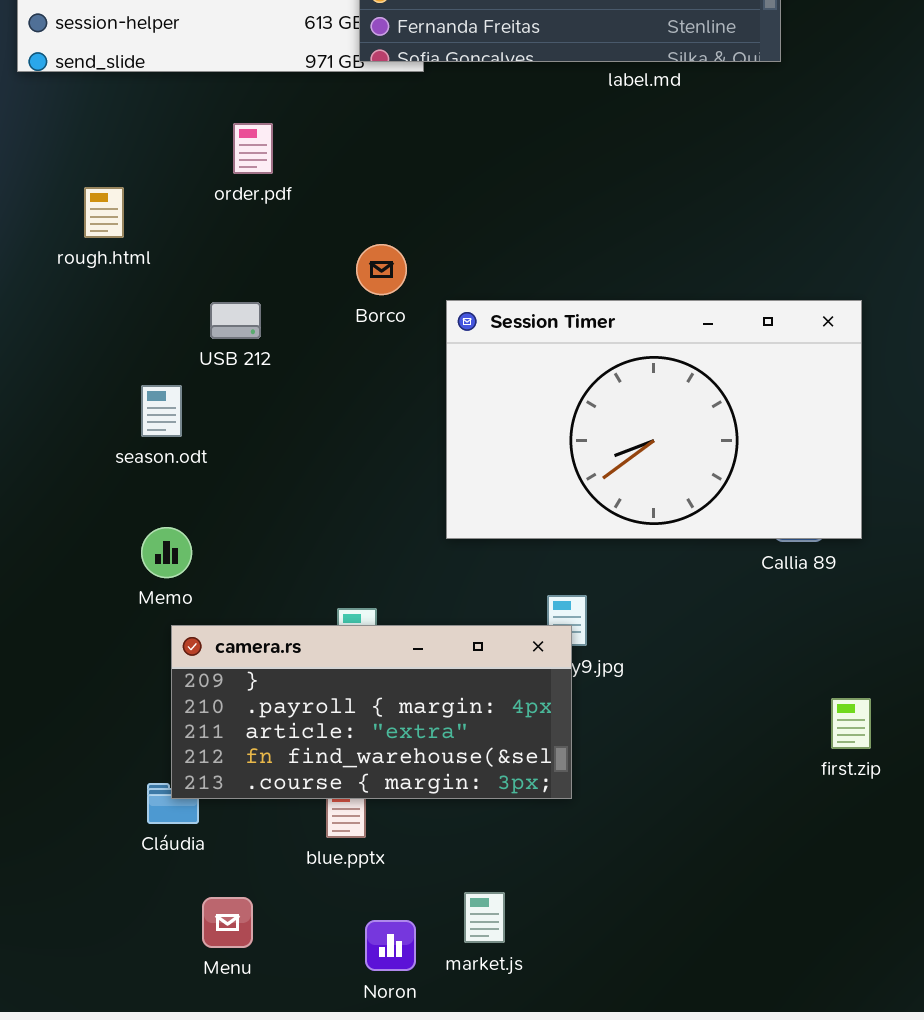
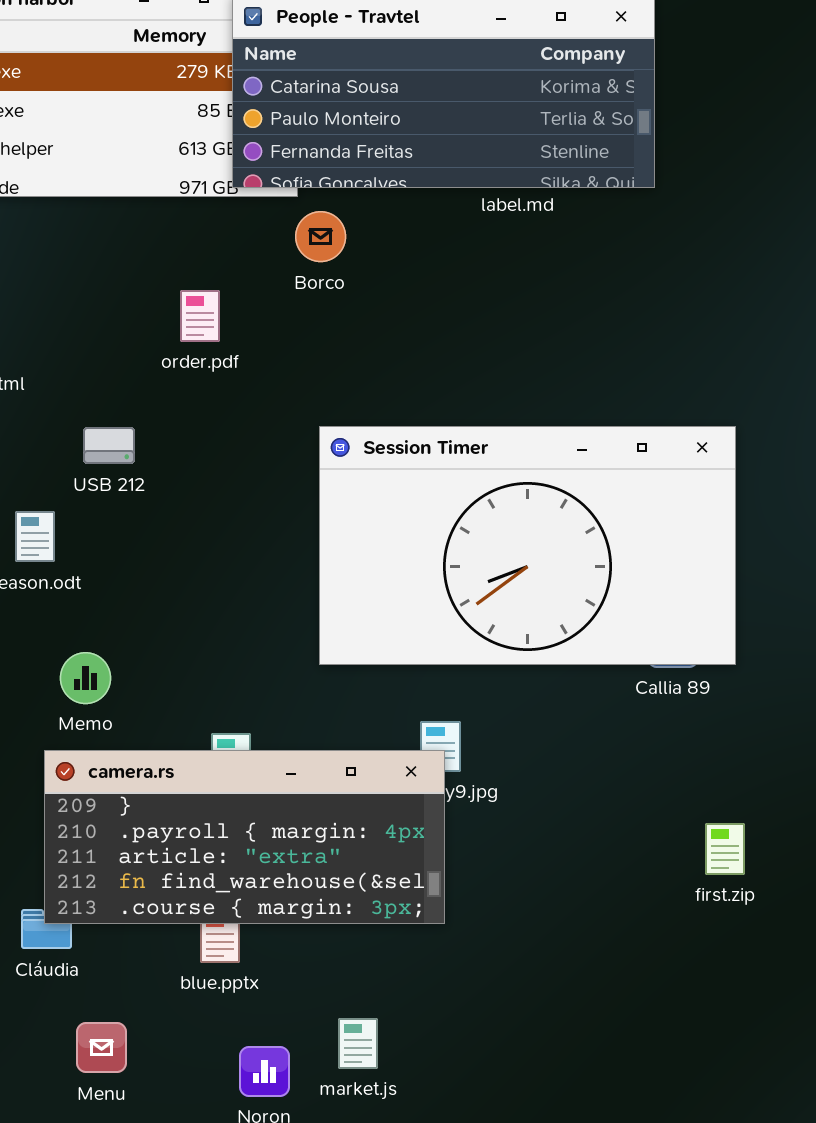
order.pdf: [233,123,273,174] -> [180,290,220,342], moved
Borco: [356,244,407,295] -> [295,211,346,262], moved
Memo: [141,527,192,578] -> [60,652,111,704], moved

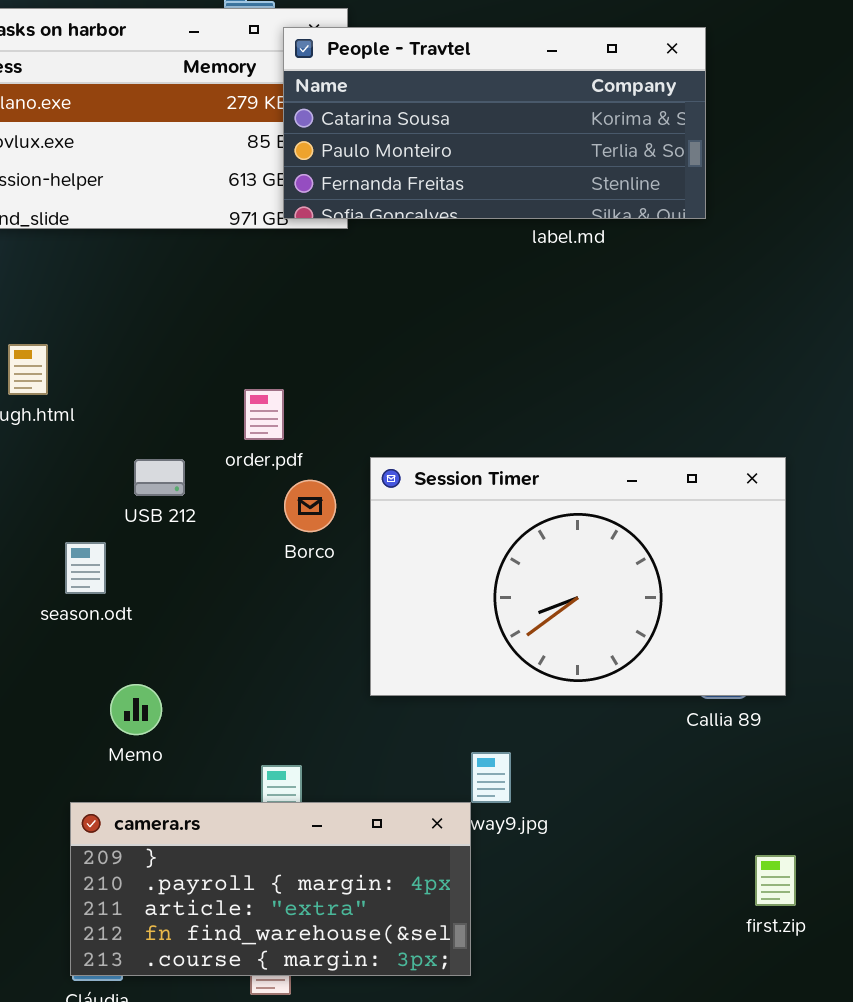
Borco: [295,211,346,262] -> [284,480,336,532], moved
order.pdf: [180,290,220,342] -> [244,389,284,440], moved
camera.rs: [44,750,445,924] -> [70,802,471,976], moved

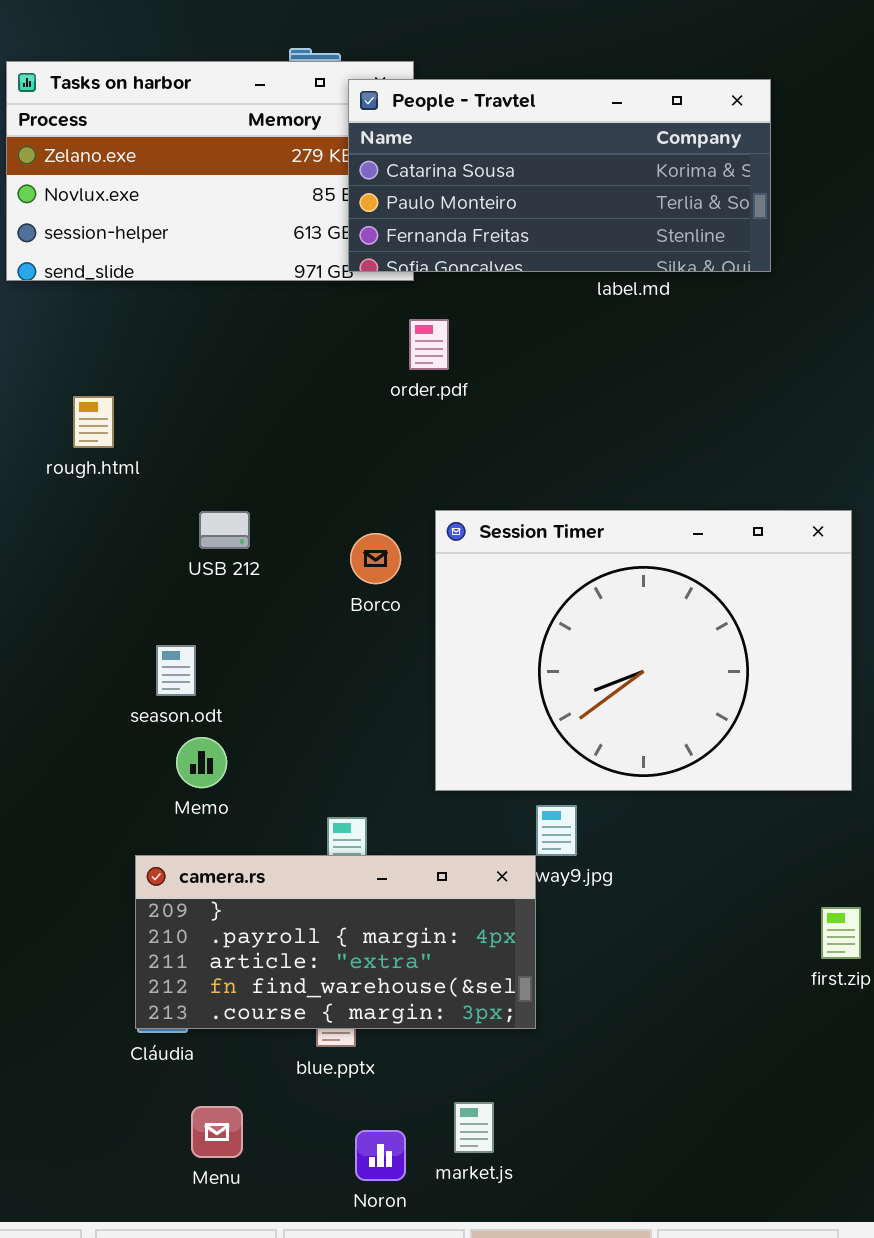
order.pdf: [244,389,284,440] -> [409,319,449,370], moved
Session Timer: [370,457,786,696] -> [435,510,852,791], resized
season.odt: [65,542,106,594] -> [156,645,196,696], moved

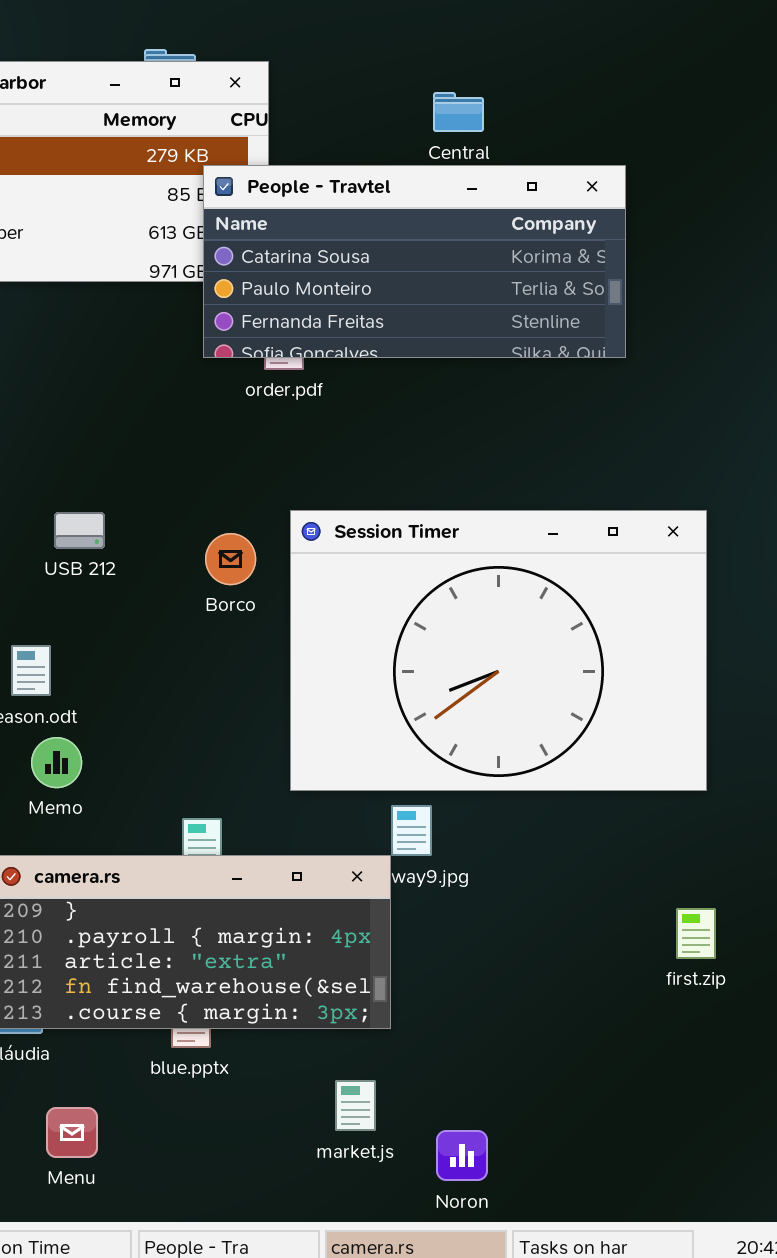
People - Travtel: [348,79,771,272] -> [203,165,626,358], moved
market.js: [454,1102,494,1153] -> [335,1080,376,1131], moved
Noron: [355,1130,406,1181] -> [436,1130,488,1181], moved

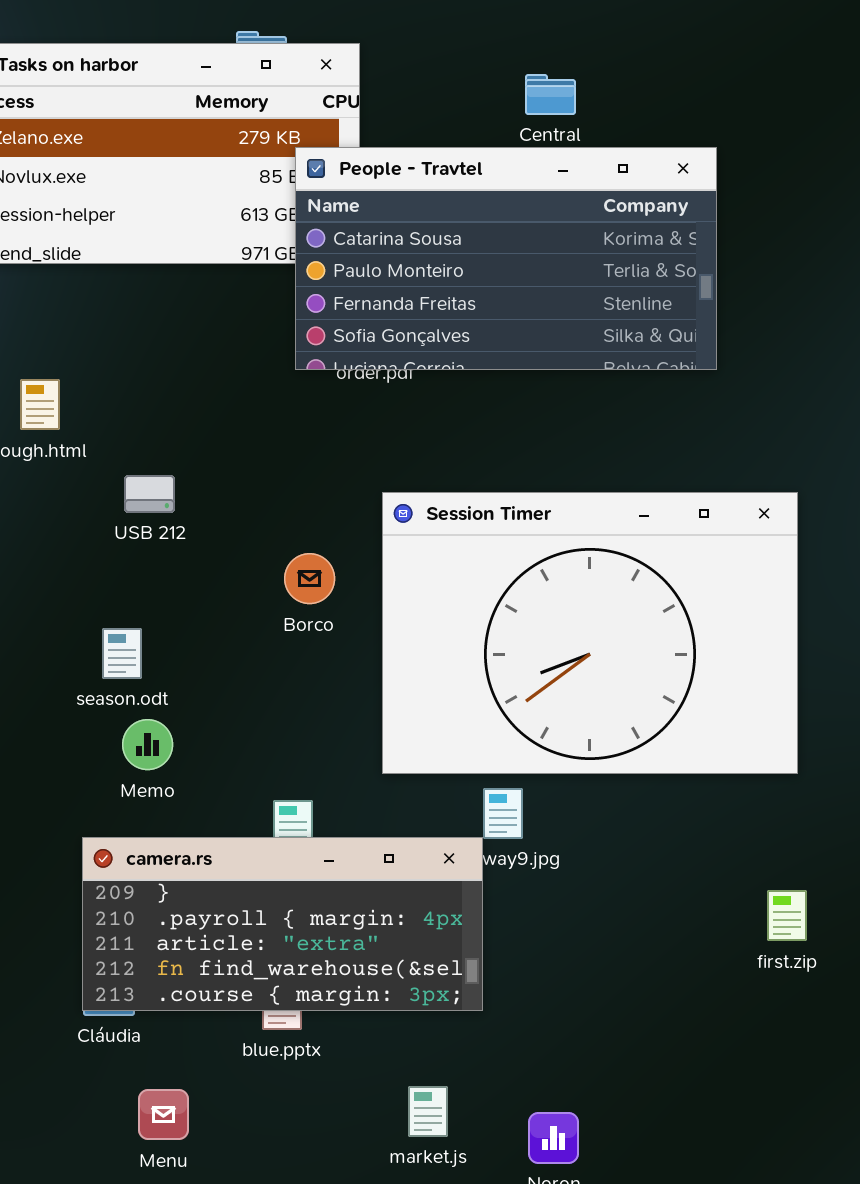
People - Travtel: [203,165,626,358] -> [295,147,717,370], resized
USB 212: [54,512,105,549] -> [124,475,175,513], moved
Borco: [205,533,256,585] -> [284,553,335,604], moved
market.js: [335,1080,376,1131] -> [408,1086,448,1137], moved

